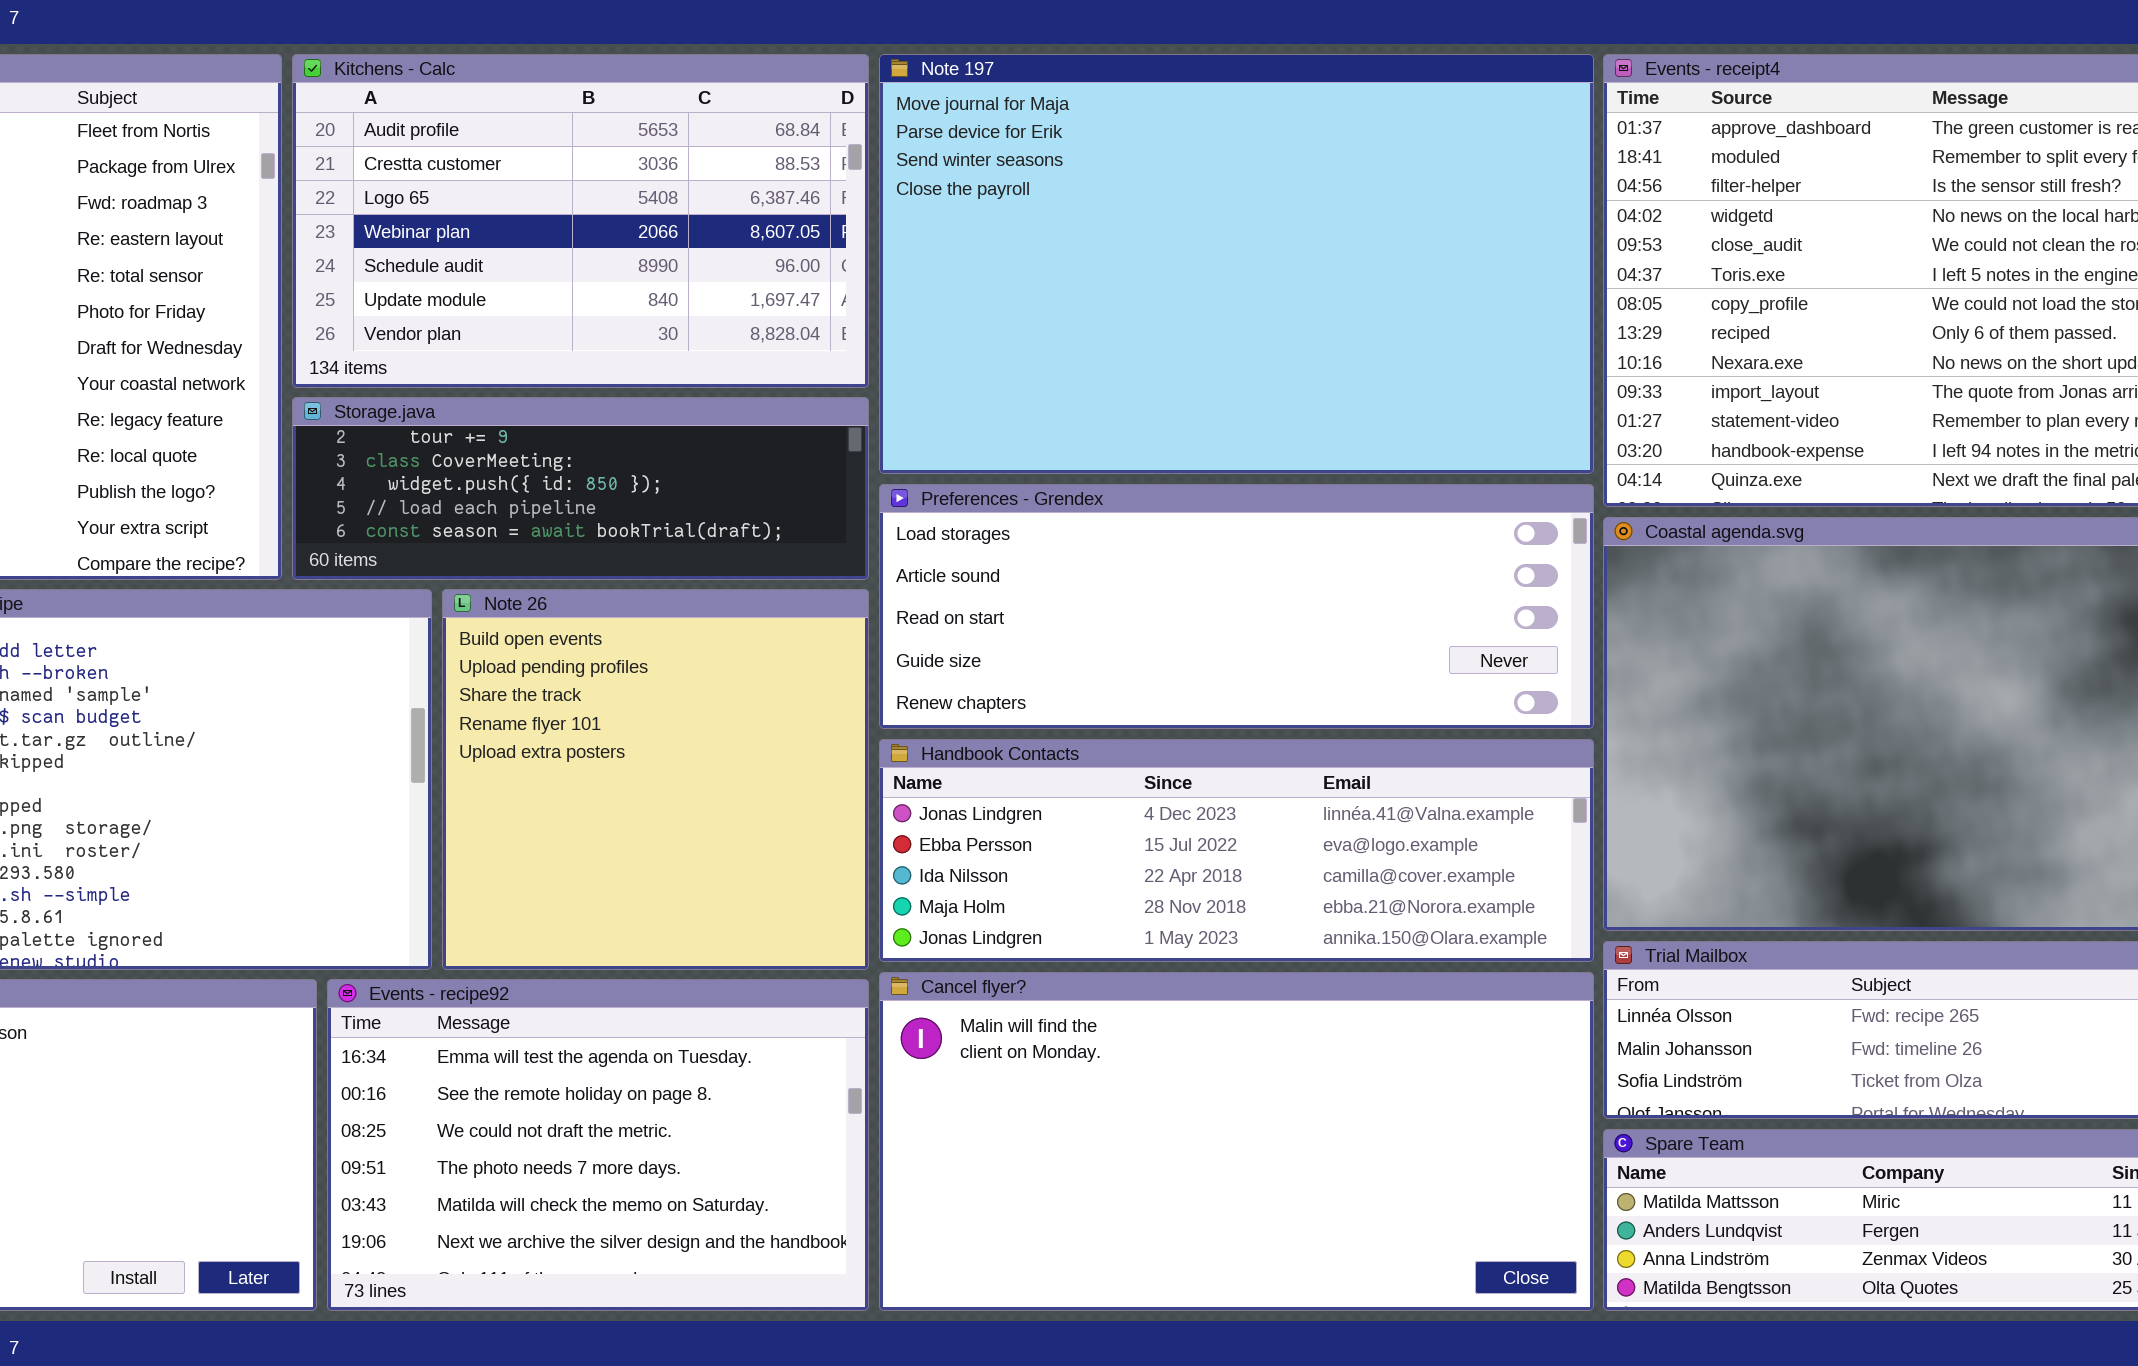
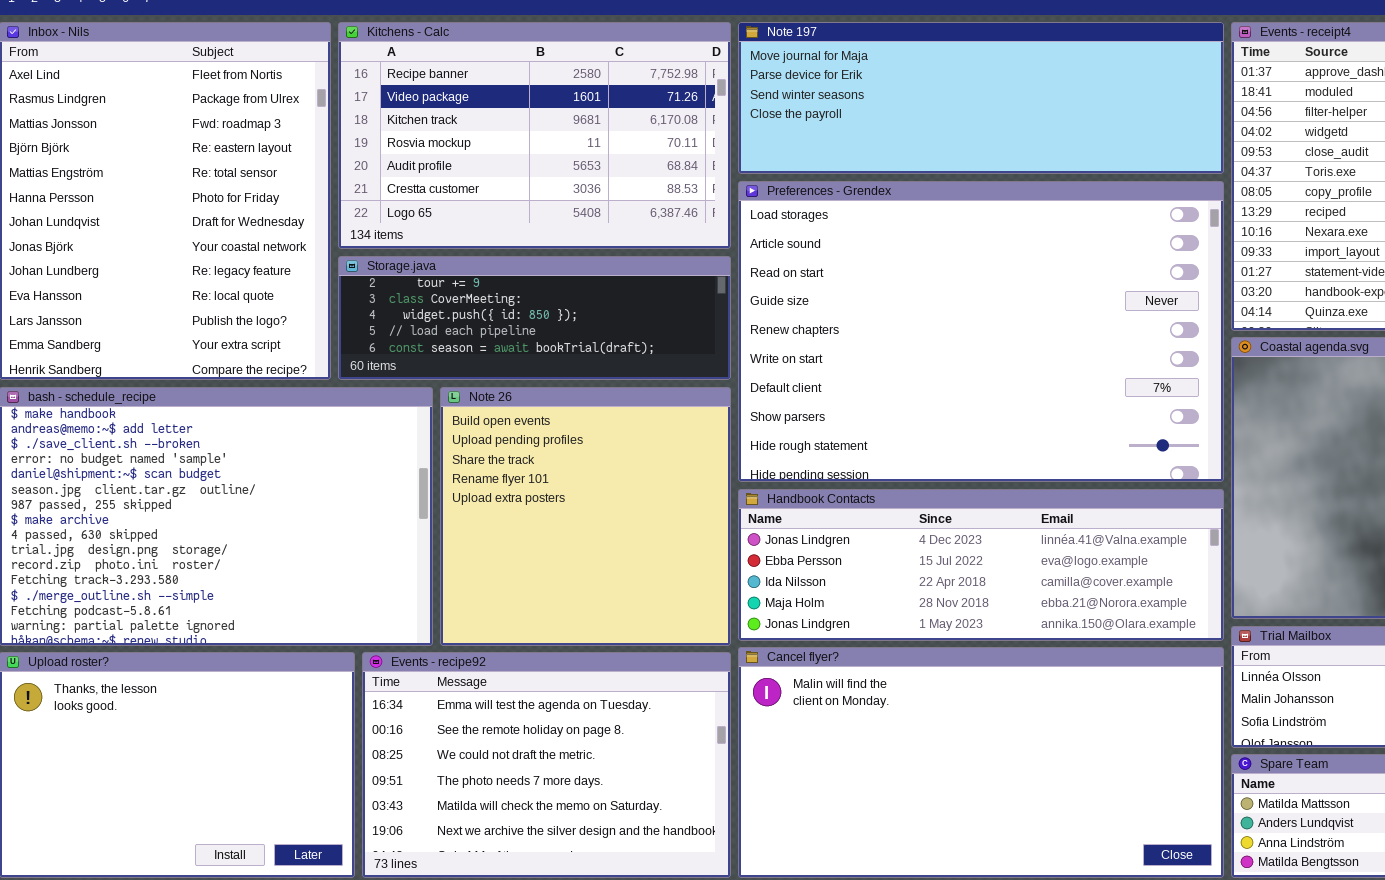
Kitchens - Calc: [292,54,869,388] -> [338,22,731,249], scrolled up 4 rows
Note 197: [879,54,1594,474] -> [738,22,1224,174], resized
Preferences - Grendex: [879,484,1594,729] -> [738,181,1224,482], resized

